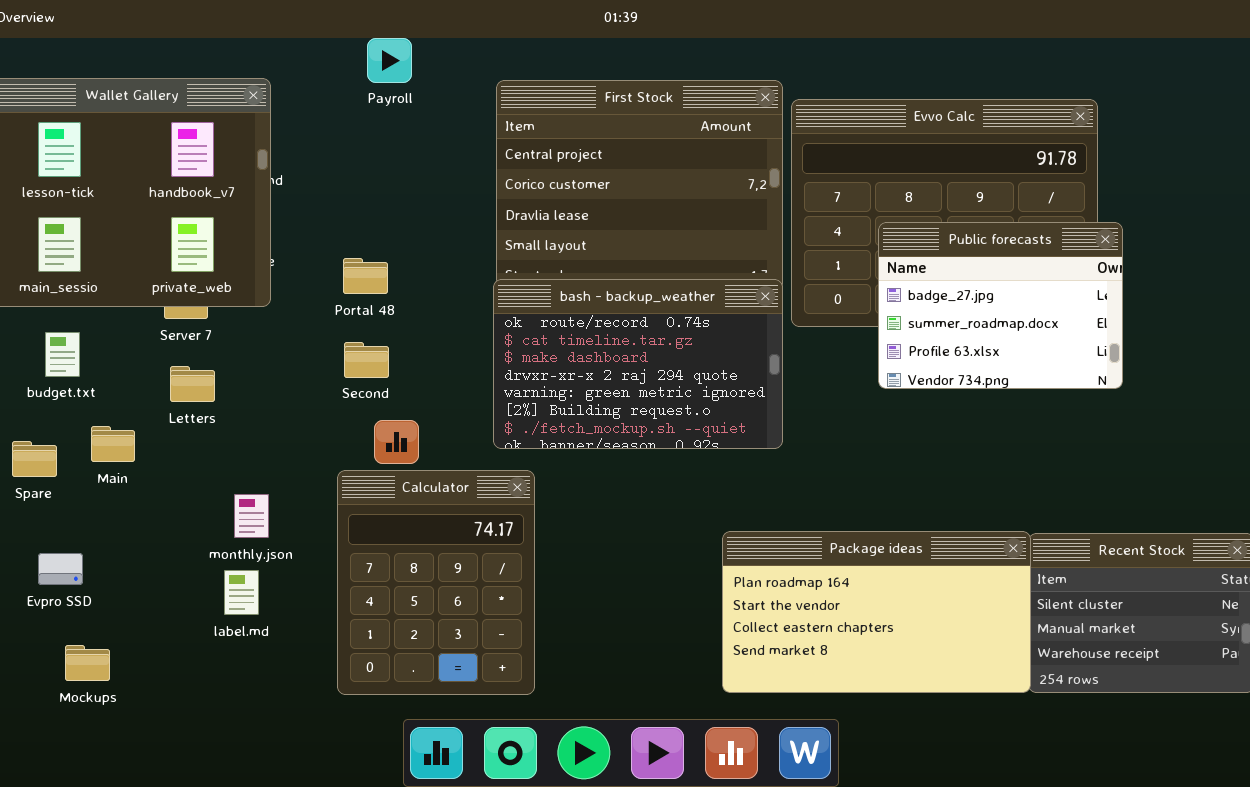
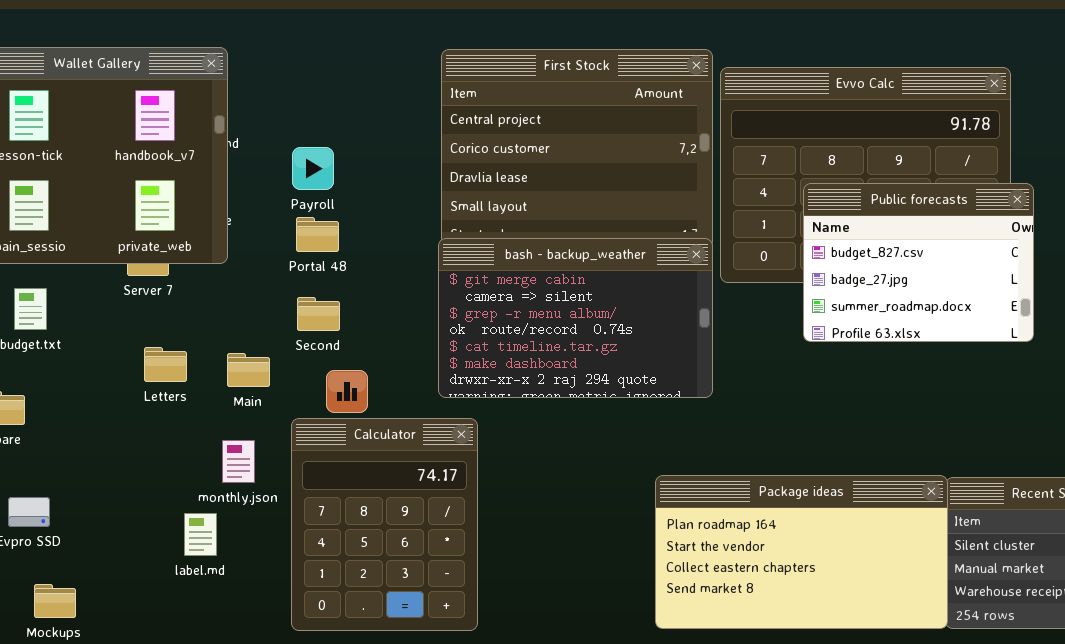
Payroll: [367,38,412,83] -> [292,147,334,190], moved
Public forecasts: [878,222,1123,389] -> [803,183,1034,342], scrolled up 1 row
bash - backup_weather: [493,279,783,449] -> [438,238,713,398], scrolled up 3 rows
Letters: [170,366,215,402] -> [144,347,187,382], moved
Main: [91,426,135,462] -> [227,353,270,387], moved
monthly.json: [234,494,269,538] -> [222,440,255,483], moved

